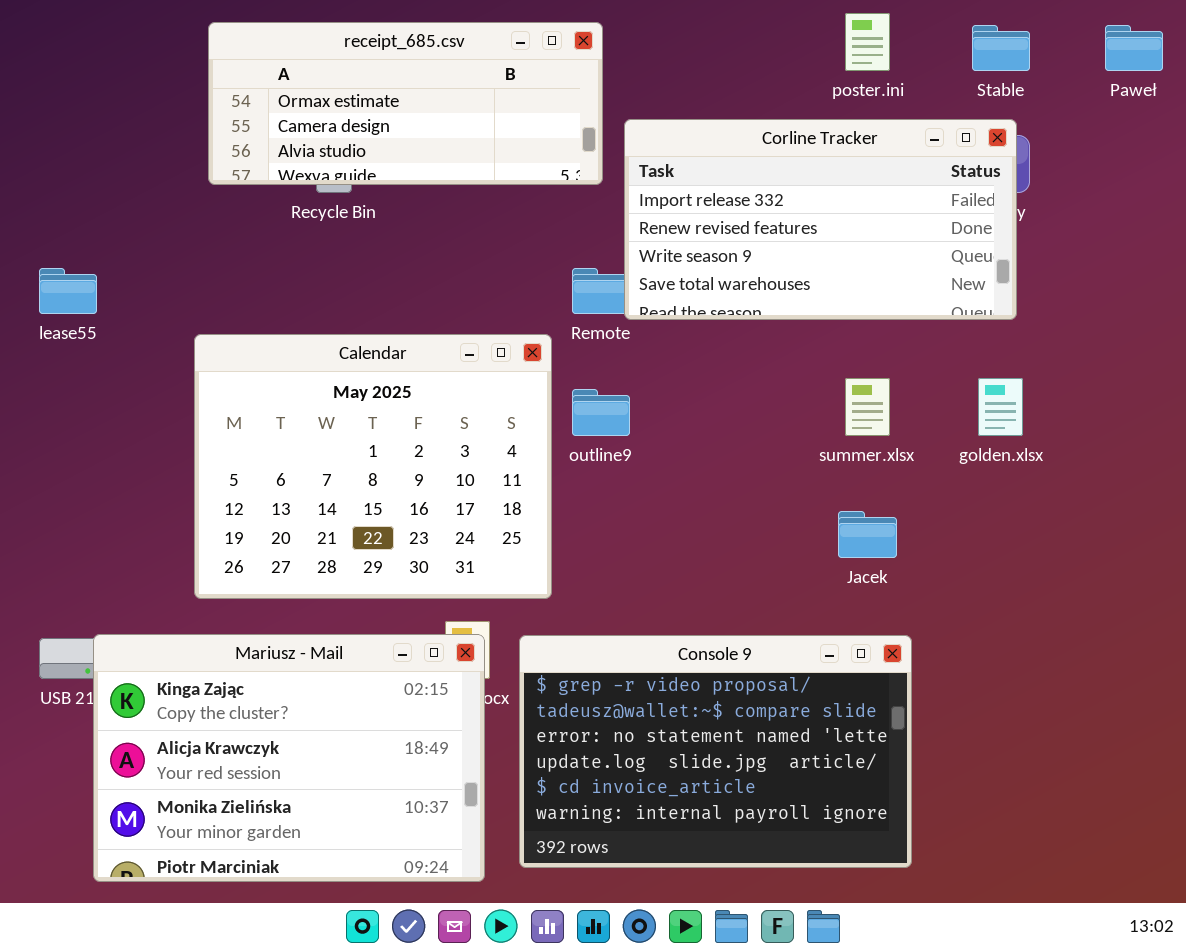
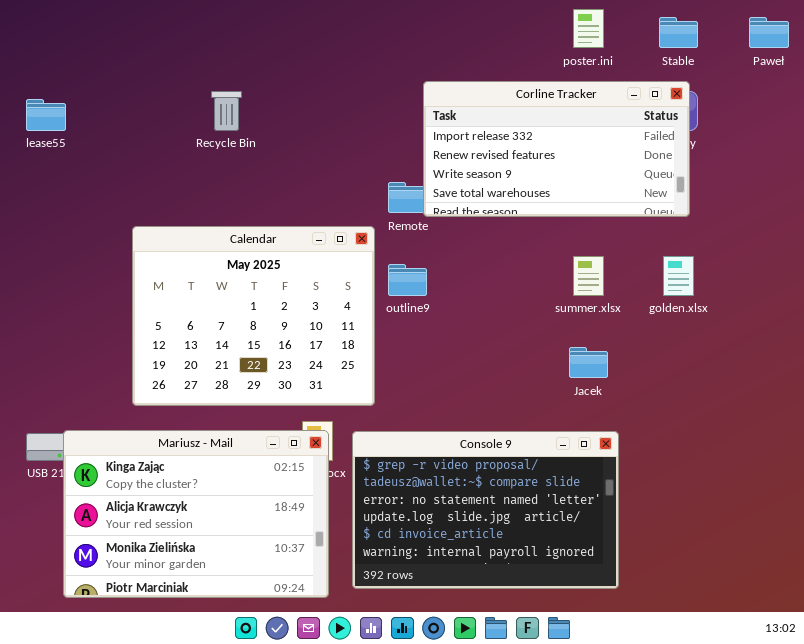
receipt_685.csv: [208,22,603,185] -> none, closed
lease55: [39,268,97,314] -> [26,99,66,131], moved

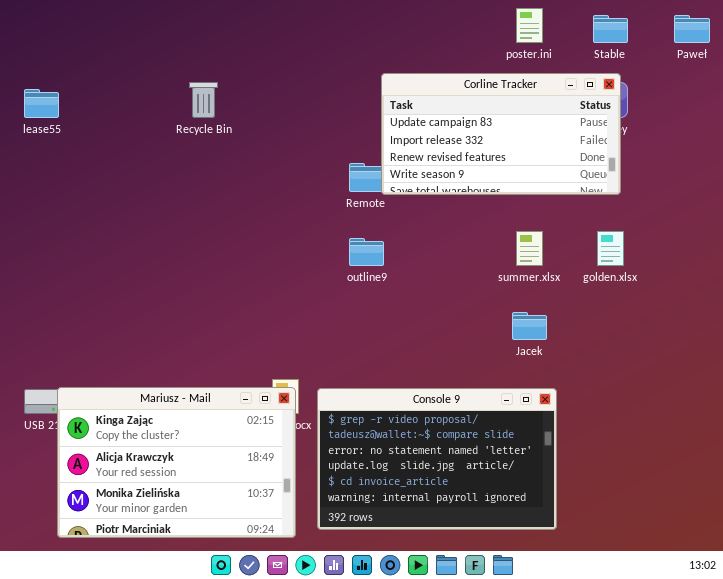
Corline Tracker: [423,81,690,217] -> [381,73,621,195], scrolled up 1 row
Calendar: [132,226,375,406] -> none, closed

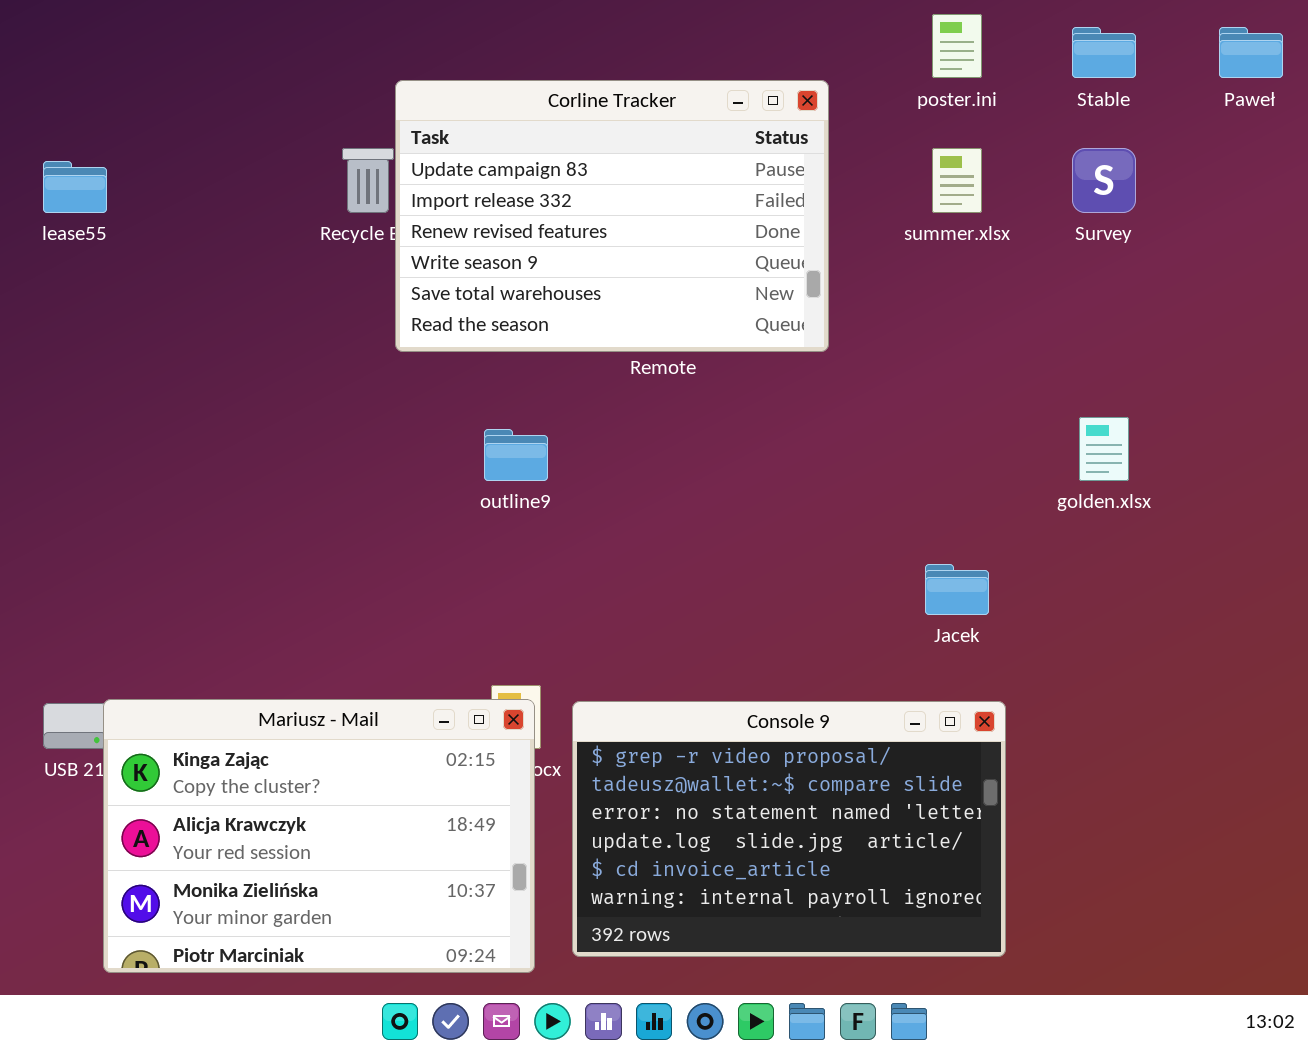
Corline Tracker: [381,73,621,195] -> [395,80,829,352], moved, resized
summer.xlsx: [516,231,543,266] -> [932,148,982,213], moved
outline9: [349,238,384,266] -> [484,429,548,481], moved

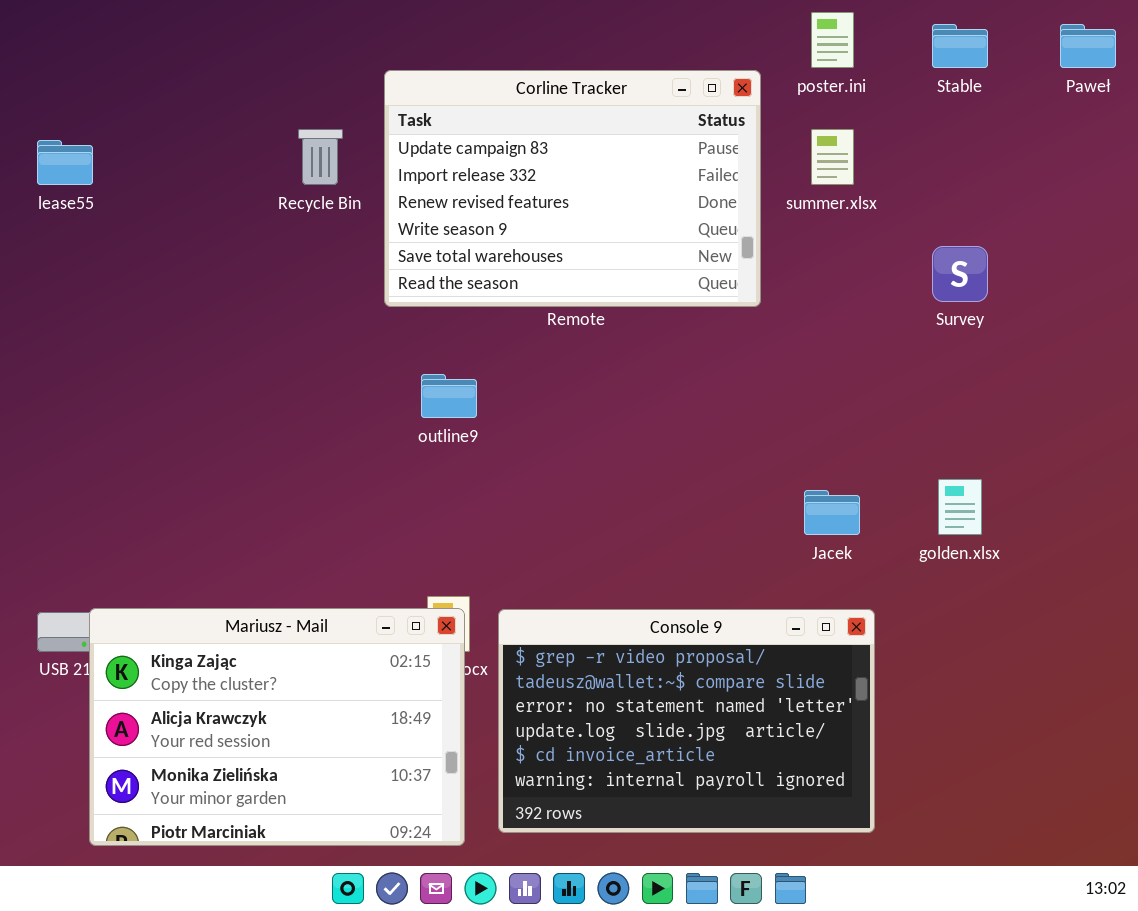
Corline Tracker: [395,80,829,352] -> [384,70,761,307], moved
Survey: [1072,148,1136,213] -> [932,246,988,302], moved
golden.xlsx: [1079,417,1129,481] -> [938,479,982,535], moved

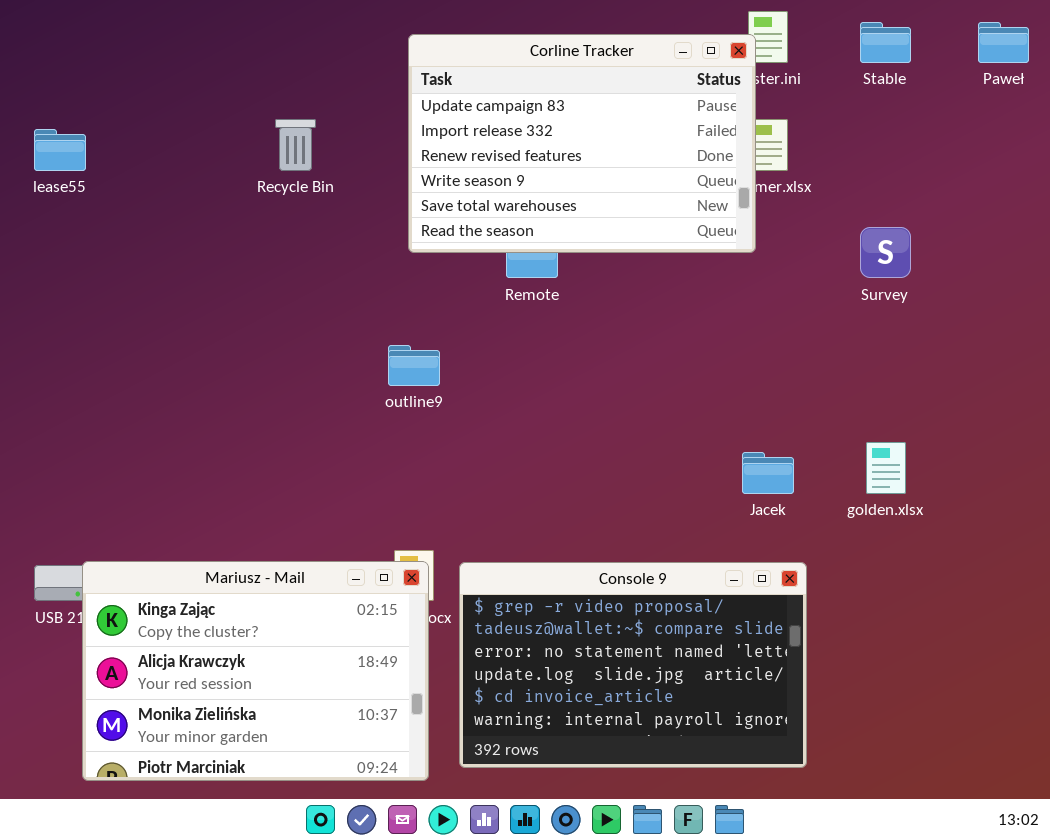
Corline Tracker: [384,70,761,307] -> [408,34,756,253], moved

